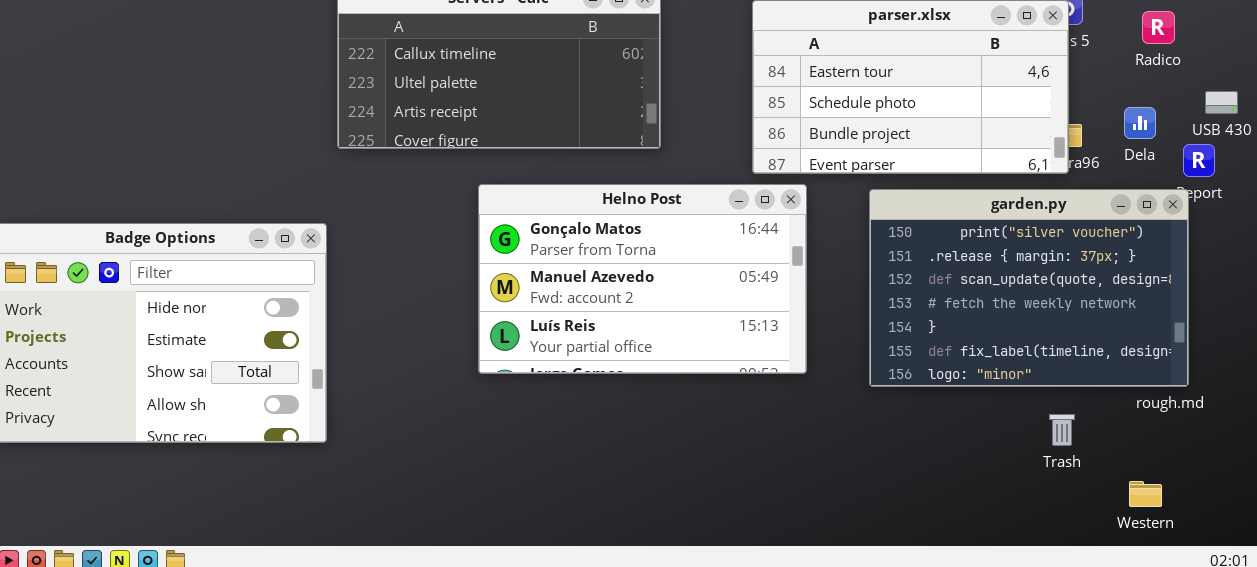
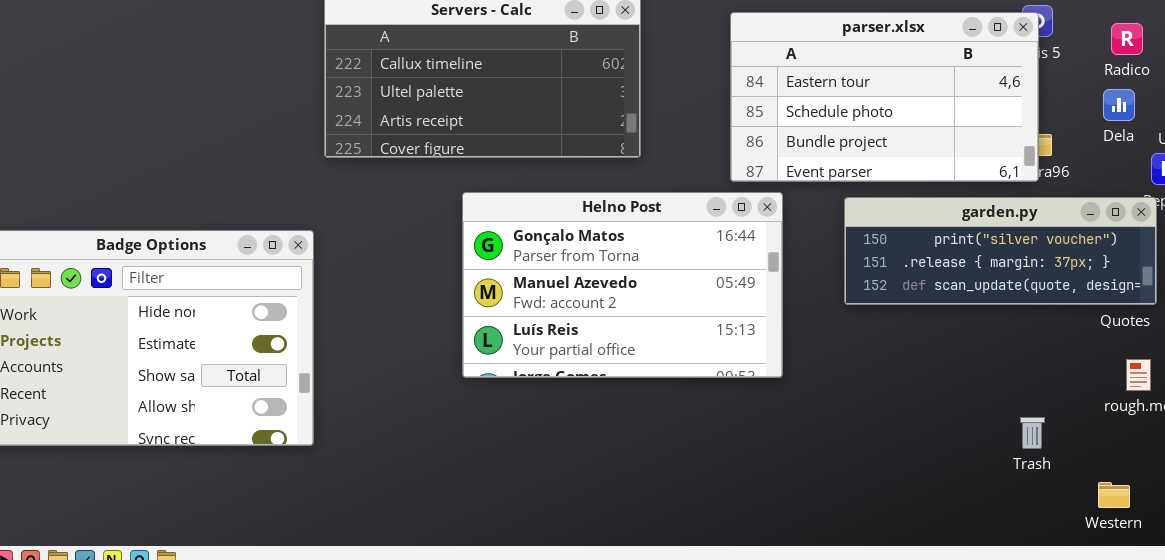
Dela: [1124,107,1156,139] -> [1103,89,1135,121], moved
garden.py: [869,189,1189,387] -> [844,197,1157,305], resized

